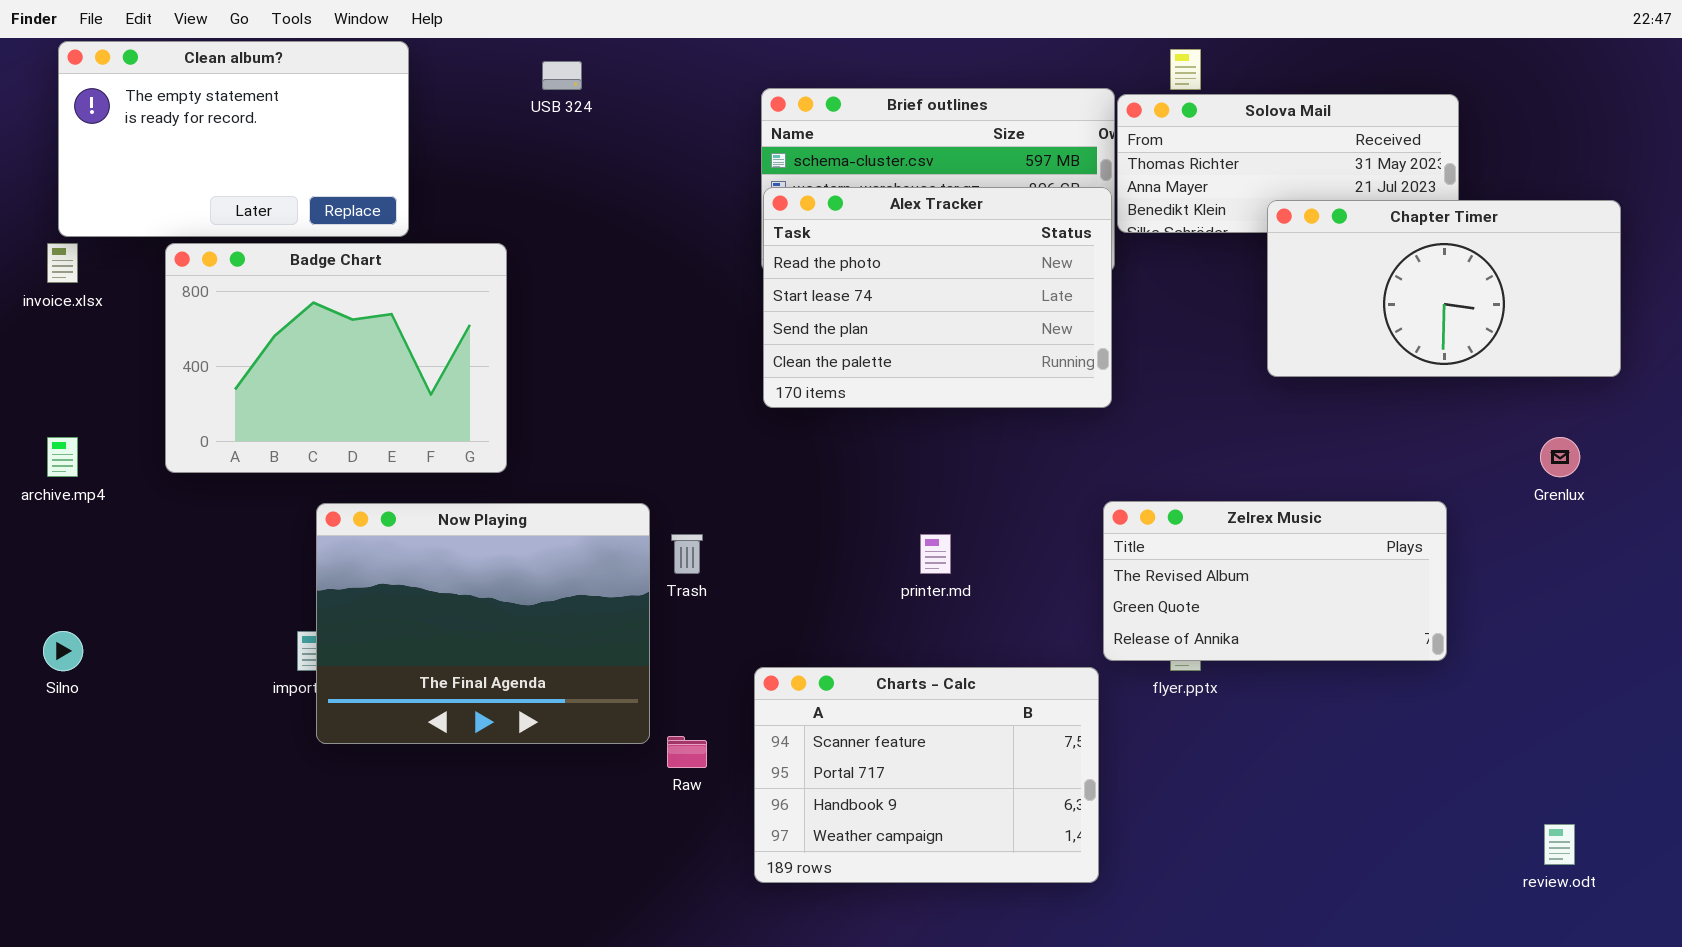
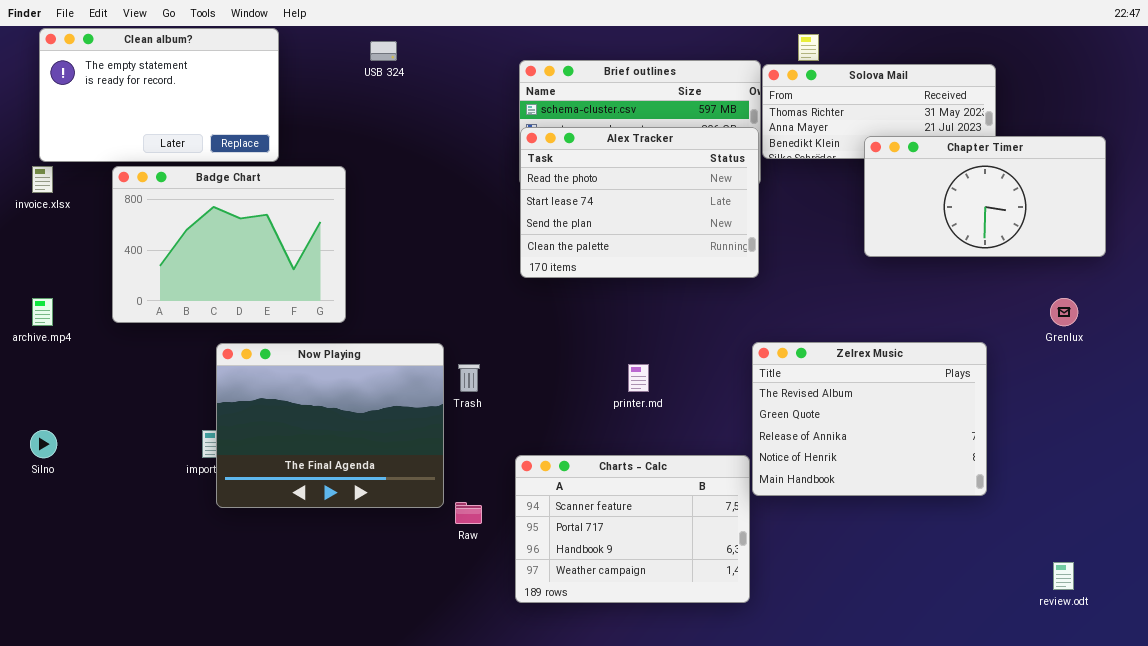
Zelrex Music: [1103,501,1447,661] -> [752,342,987,496], resized

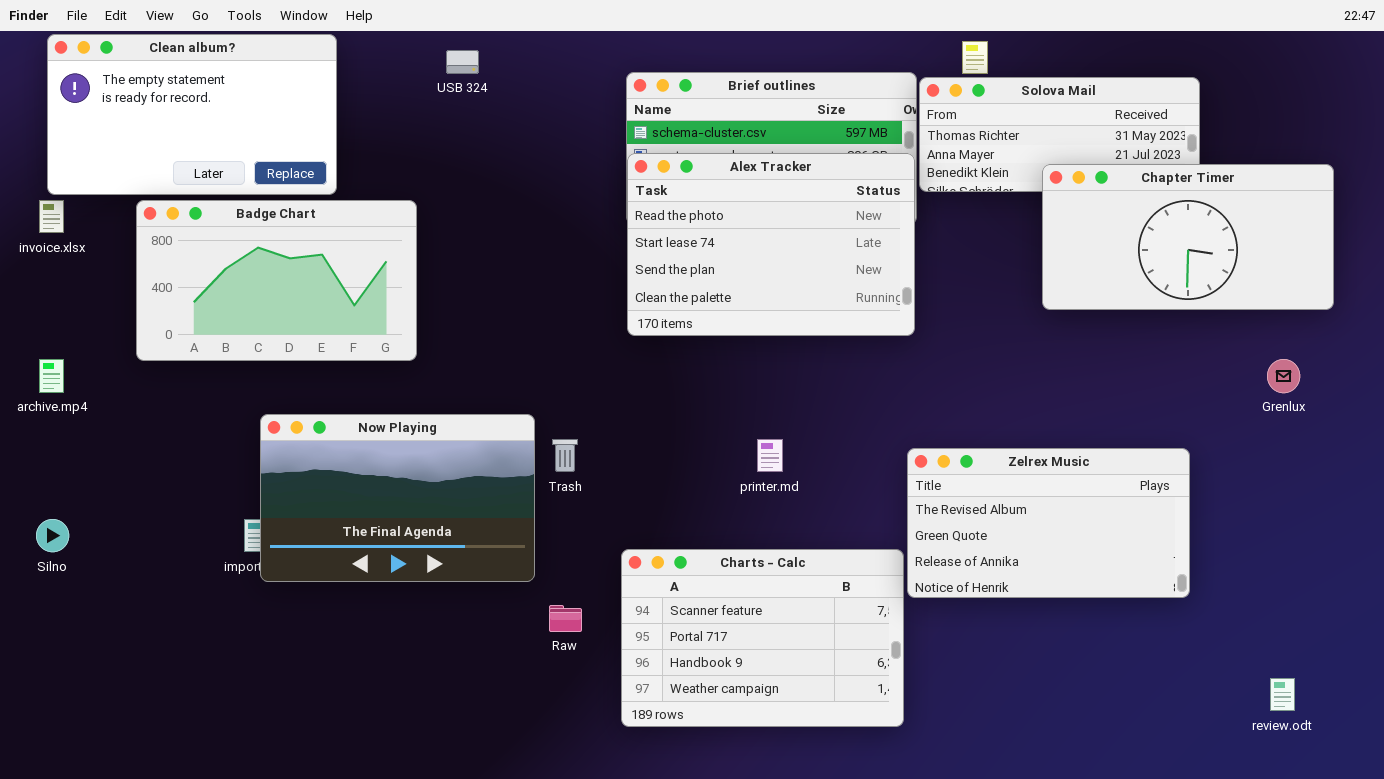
Badge Chart: [112,166,346,323] -> [136,200,417,361], resized
Zelrex Music: [752,342,987,496] -> [907,448,1190,598], resized
Now Playing: [216,343,444,508] -> [260,414,535,582], resized

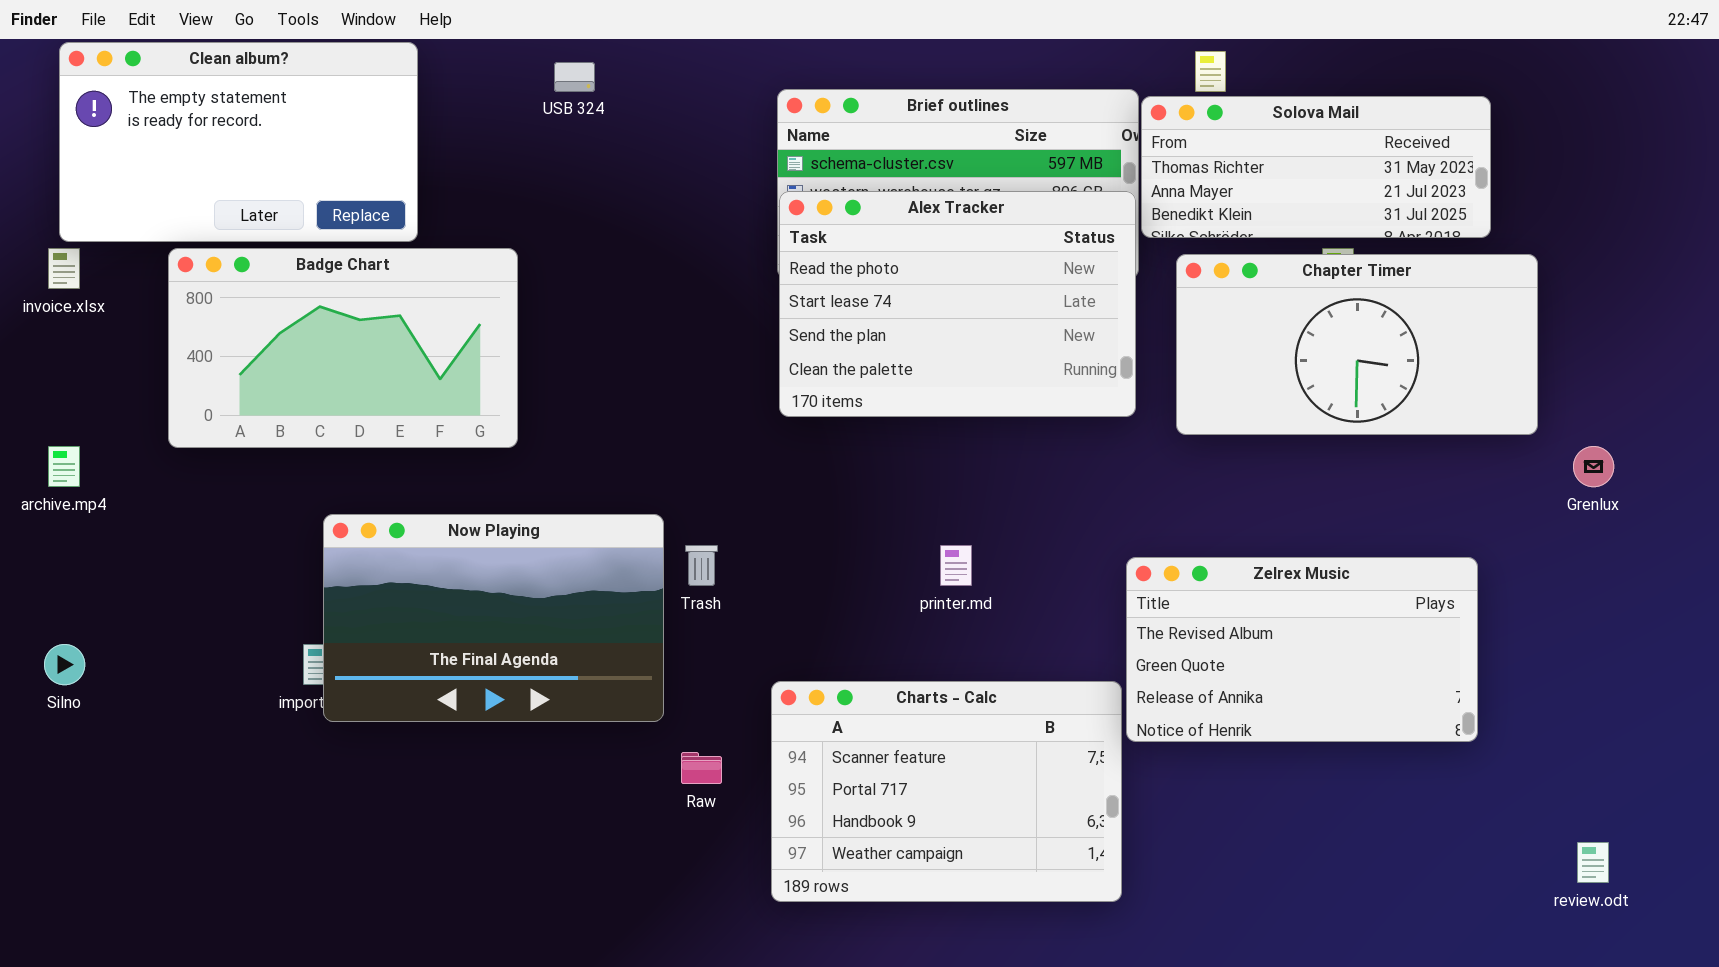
Chapter Timer: [1042,164,1334,310] -> [1176,254,1538,435], moved

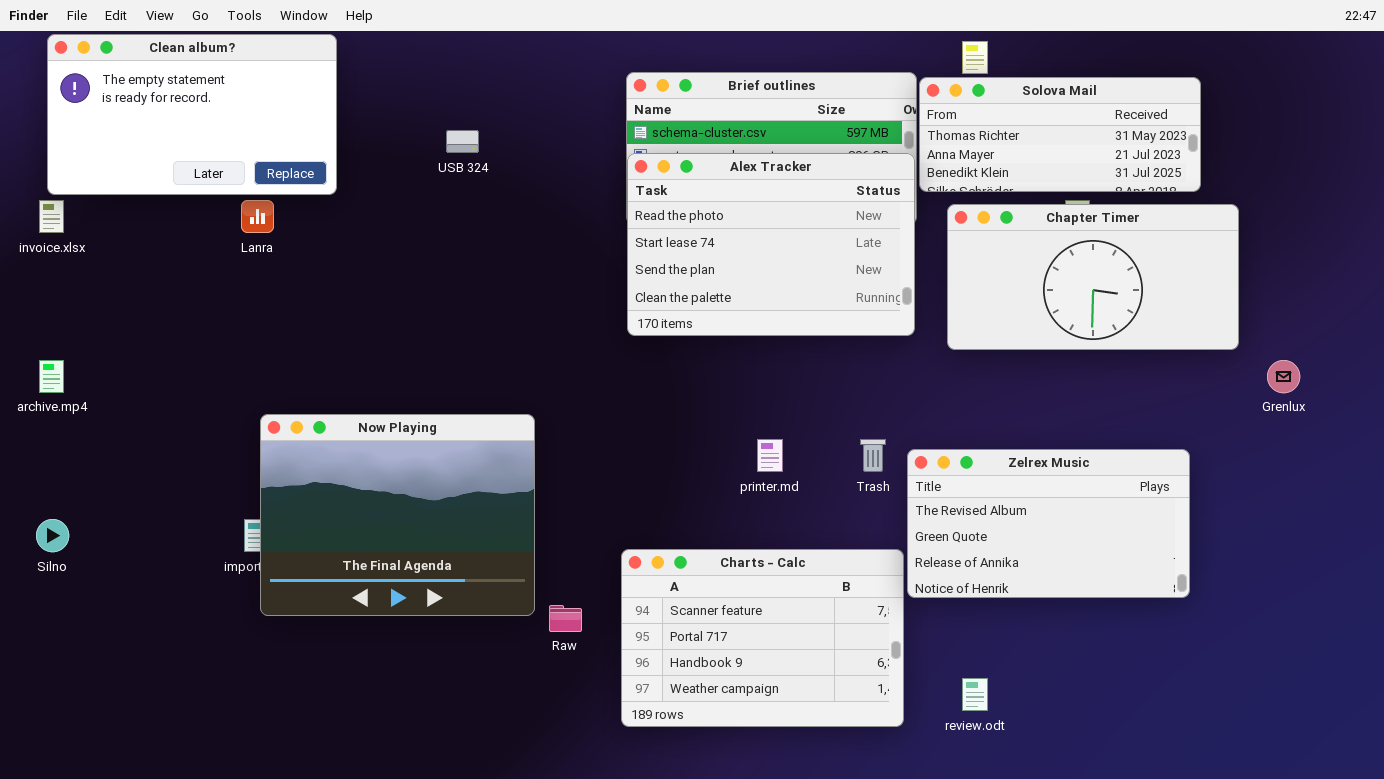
USB 324: [554,62,595,92] -> [446,130,479,153], moved
Badge Chart: [168,248,518,448] -> none, closed
Now Playing: [323,514,664,722] -> [260,414,535,616], resized
Trash: [685,545,718,586] -> [860,439,886,472], moved
review.odt: [1577,842,1609,883] -> [962,678,988,711], moved

